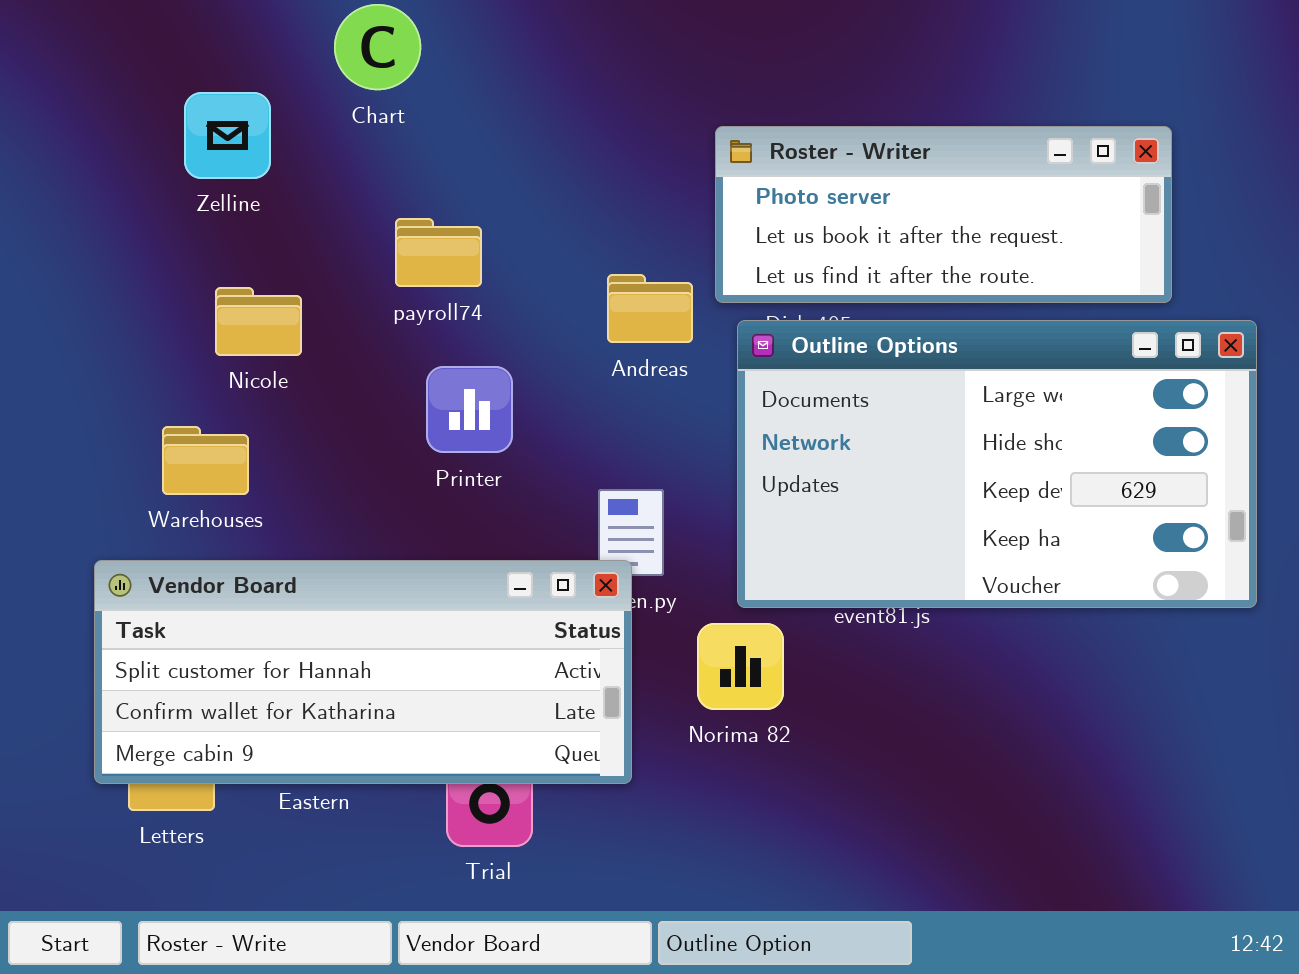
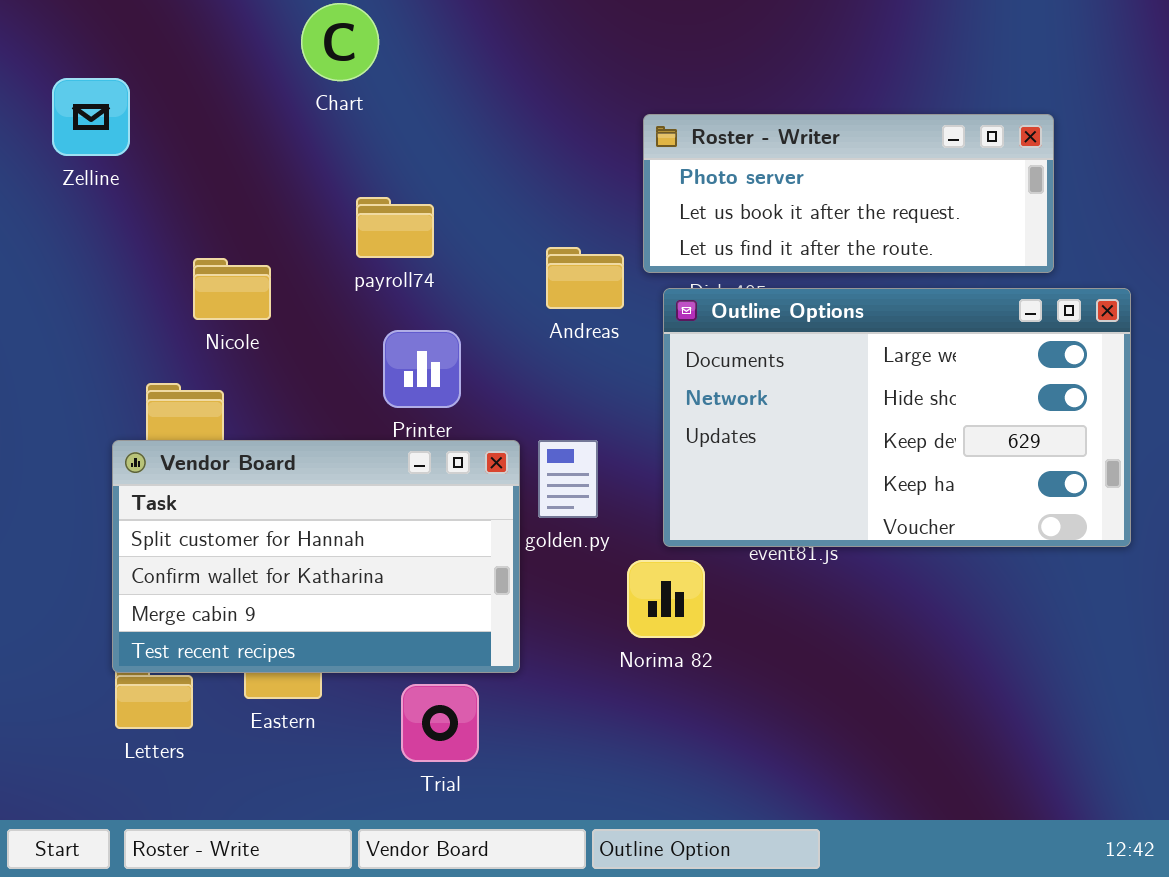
Zelline: [184,92,271,179] -> [52,78,130,156], moved
Vendor Board: [94,560,632,784] -> [112,440,520,673], moved, resized

